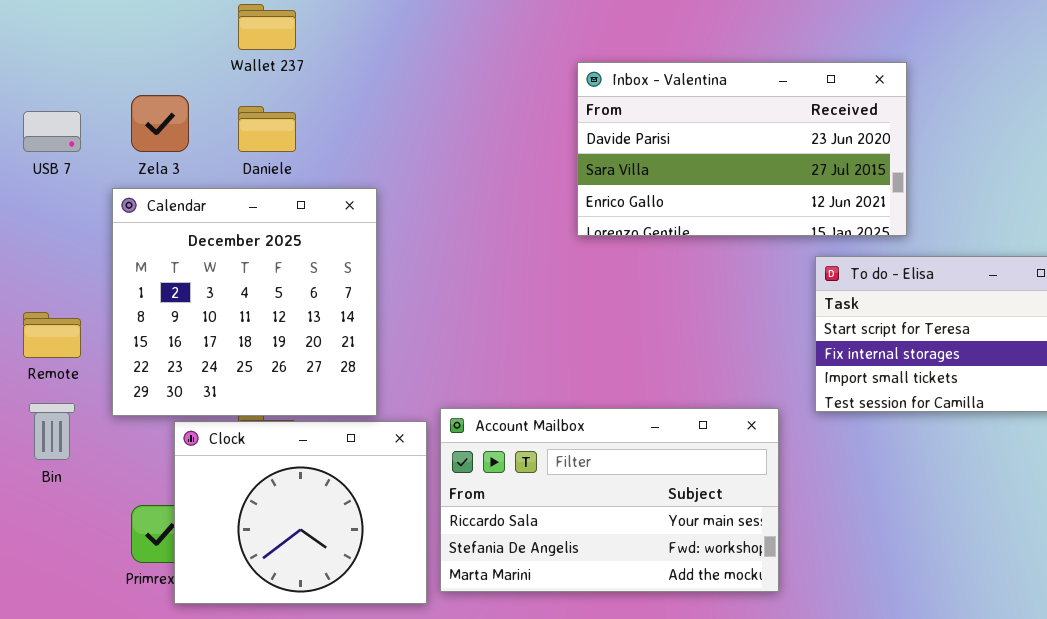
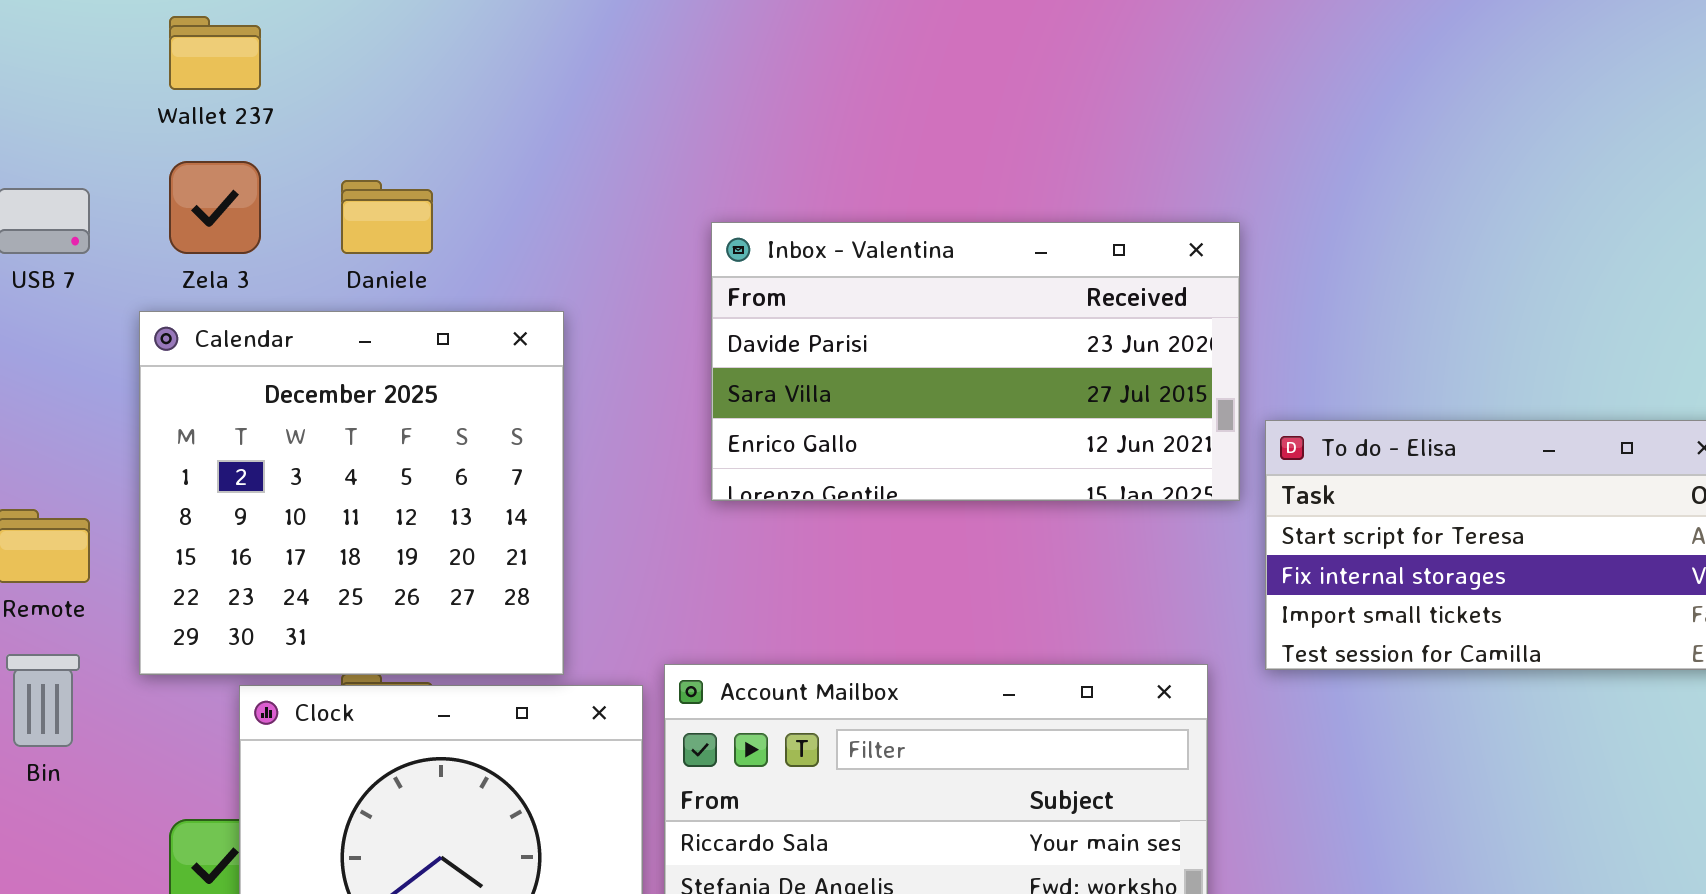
Wallet 237: [238,4,296,50] -> [169,16,261,90], moved
Inbox - Valentina: [577,62,907,236] -> [711,222,1240,501], moved

